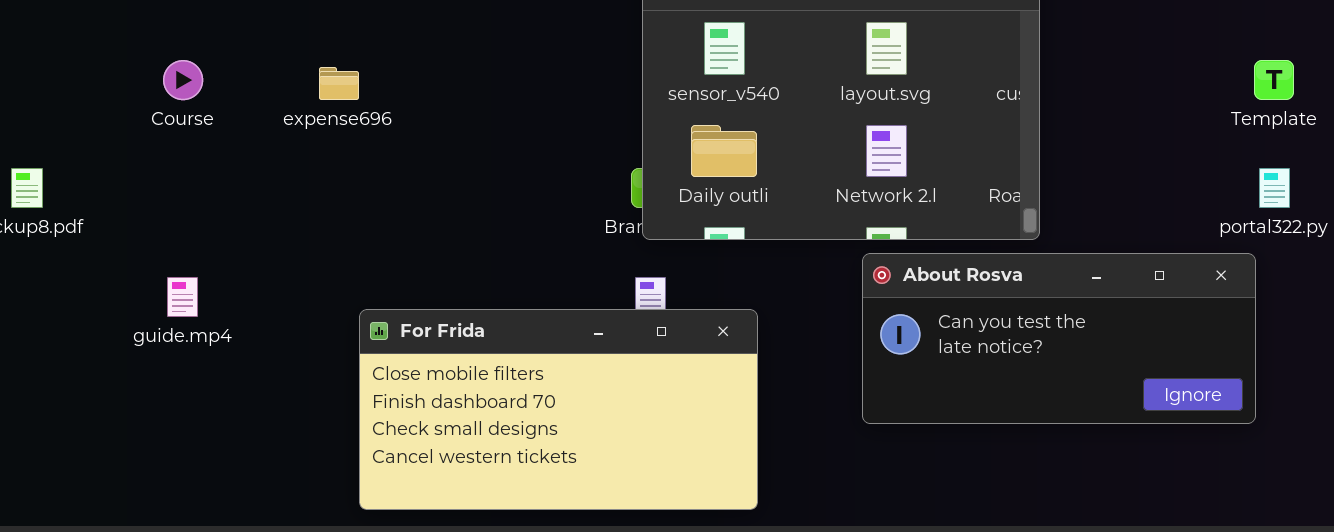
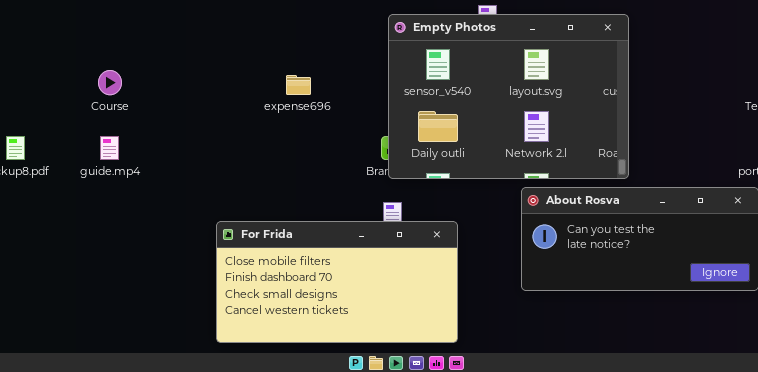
expense696: [319,67,359,100] -> [286,75,311,95], moved
guide.mp4: [167,277,198,317] -> [100,136,119,160], moved

